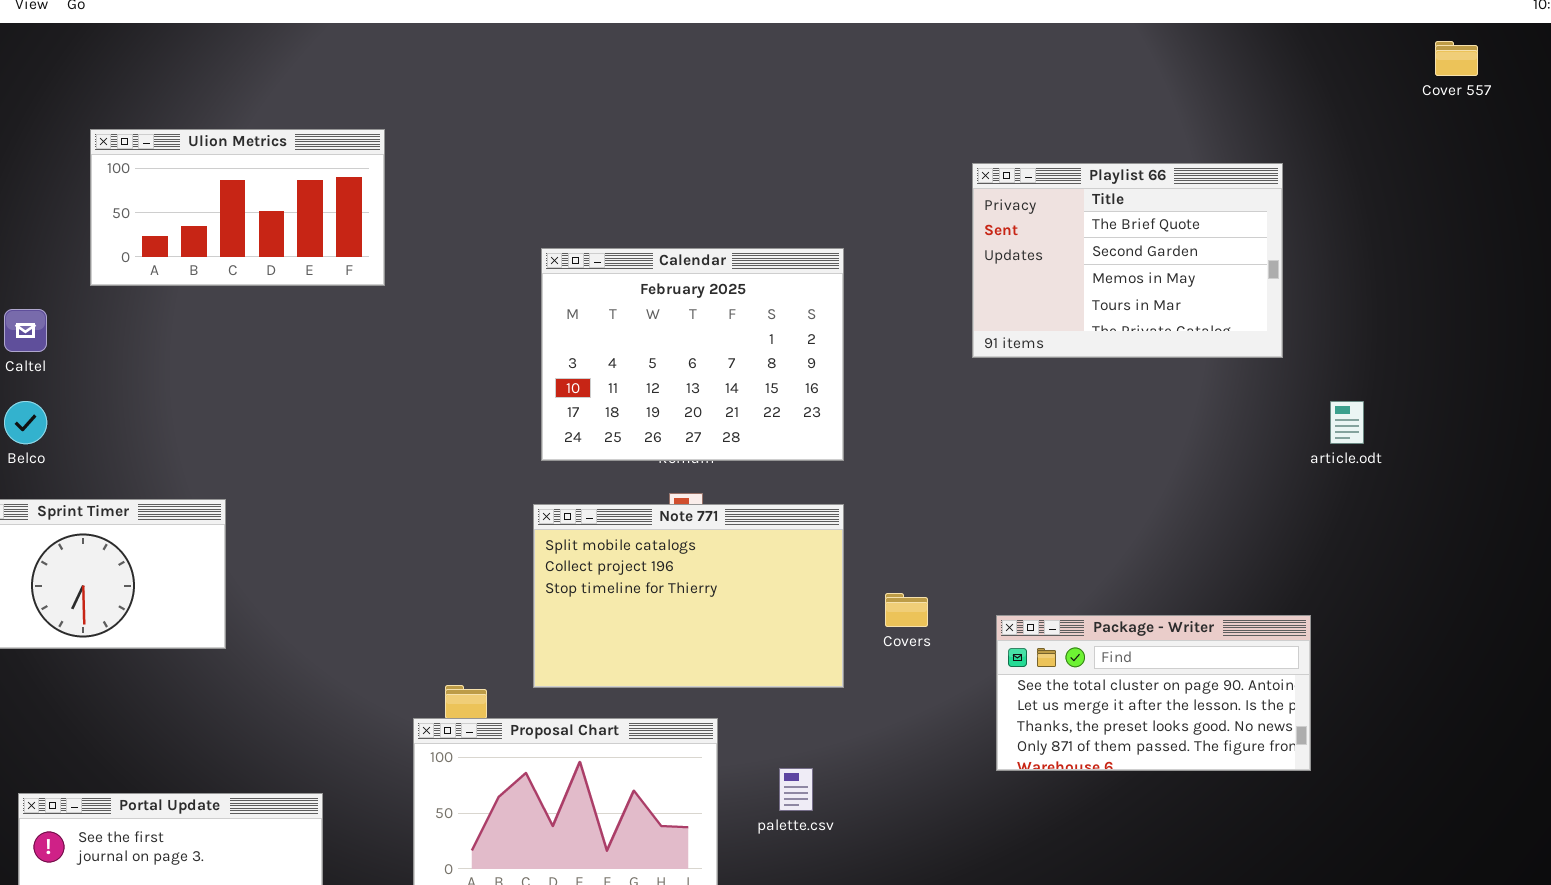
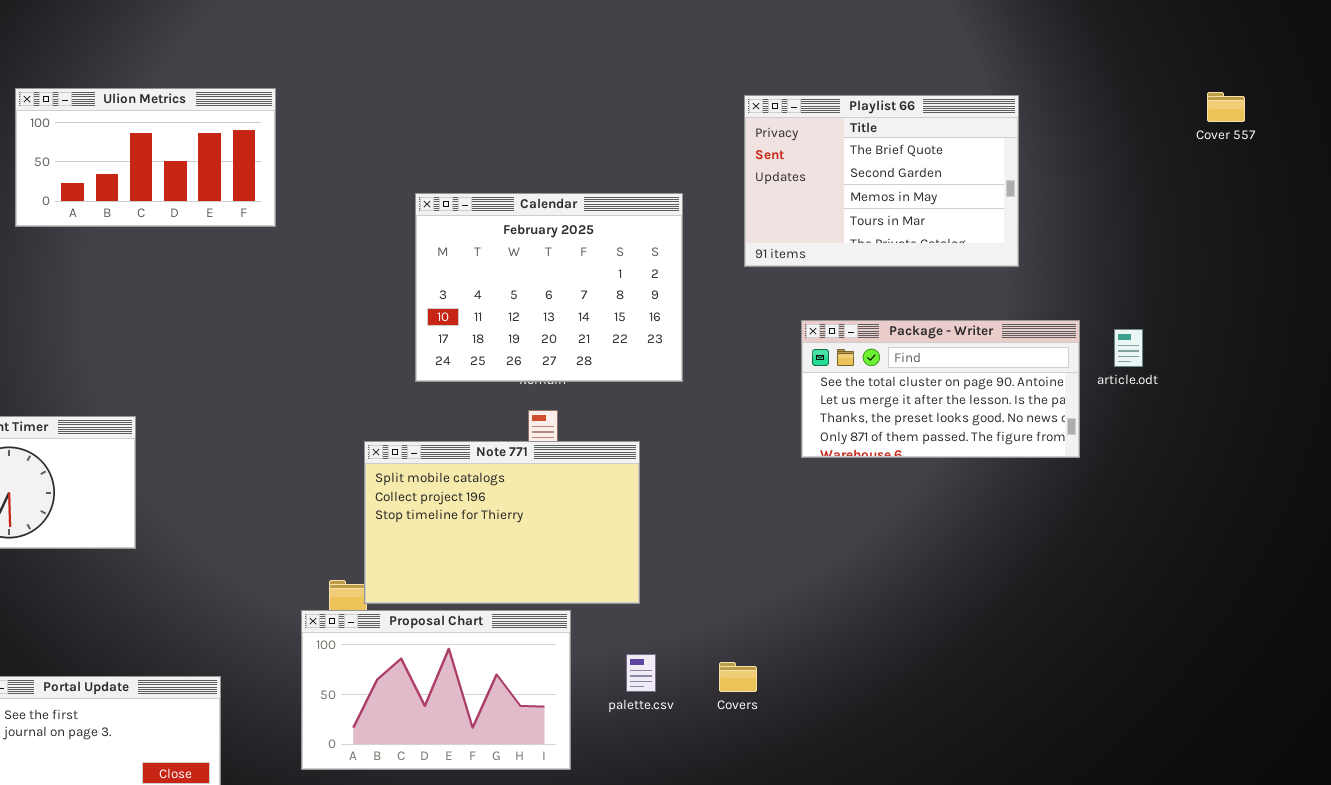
Cover 557: [1435,41,1478,76] -> [1207,92,1245,122], moved
Playlist 66: [972,163,1283,358] -> [744,95,1019,267], moved
Note 771: [533,504,844,688] -> [364,441,640,604], moved
Covers: [885,593,928,627] -> [719,662,757,692], moved
Package - Writer: [996,615,1311,771] -> [801,320,1080,458], moved

